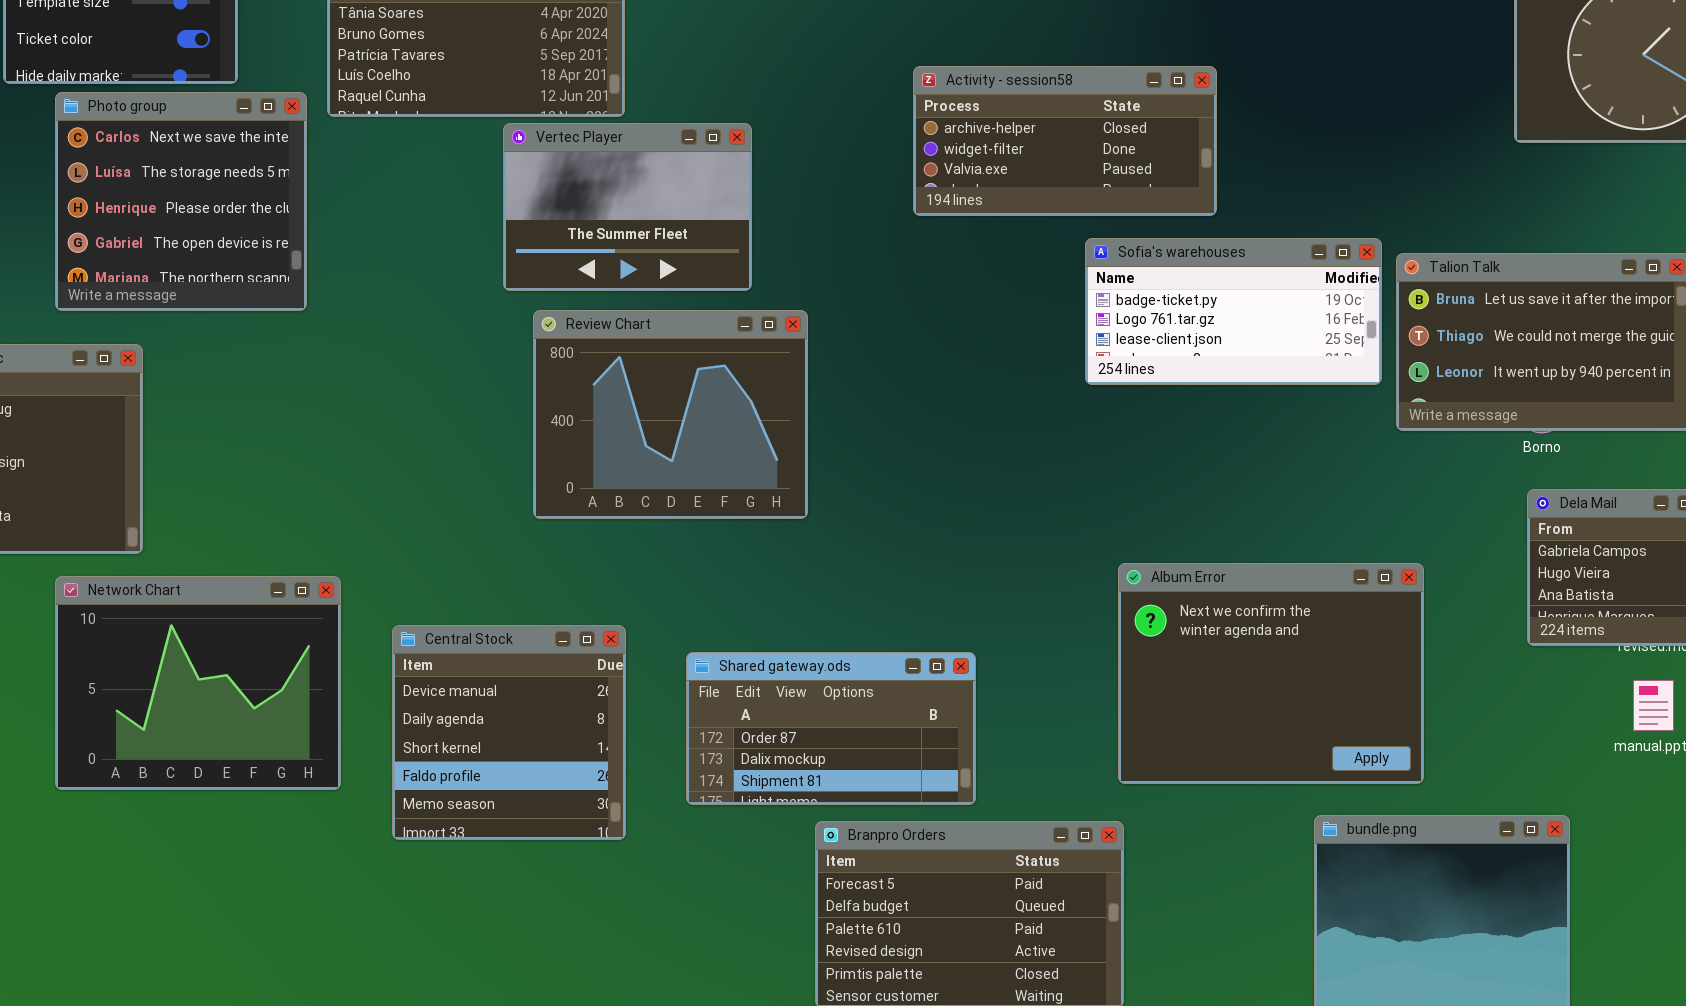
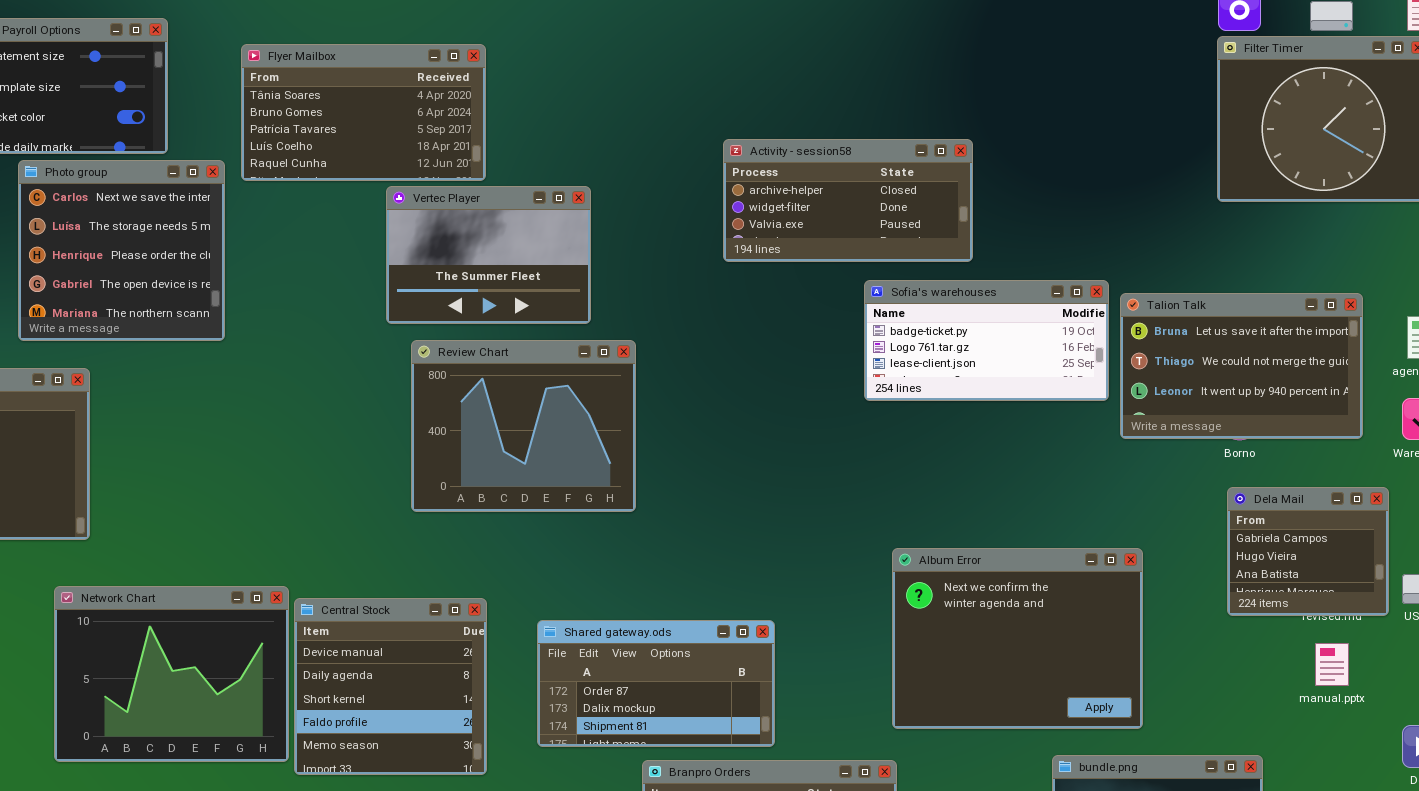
Network Chart: [55,576,341,790] -> [54,586,289,762], moved

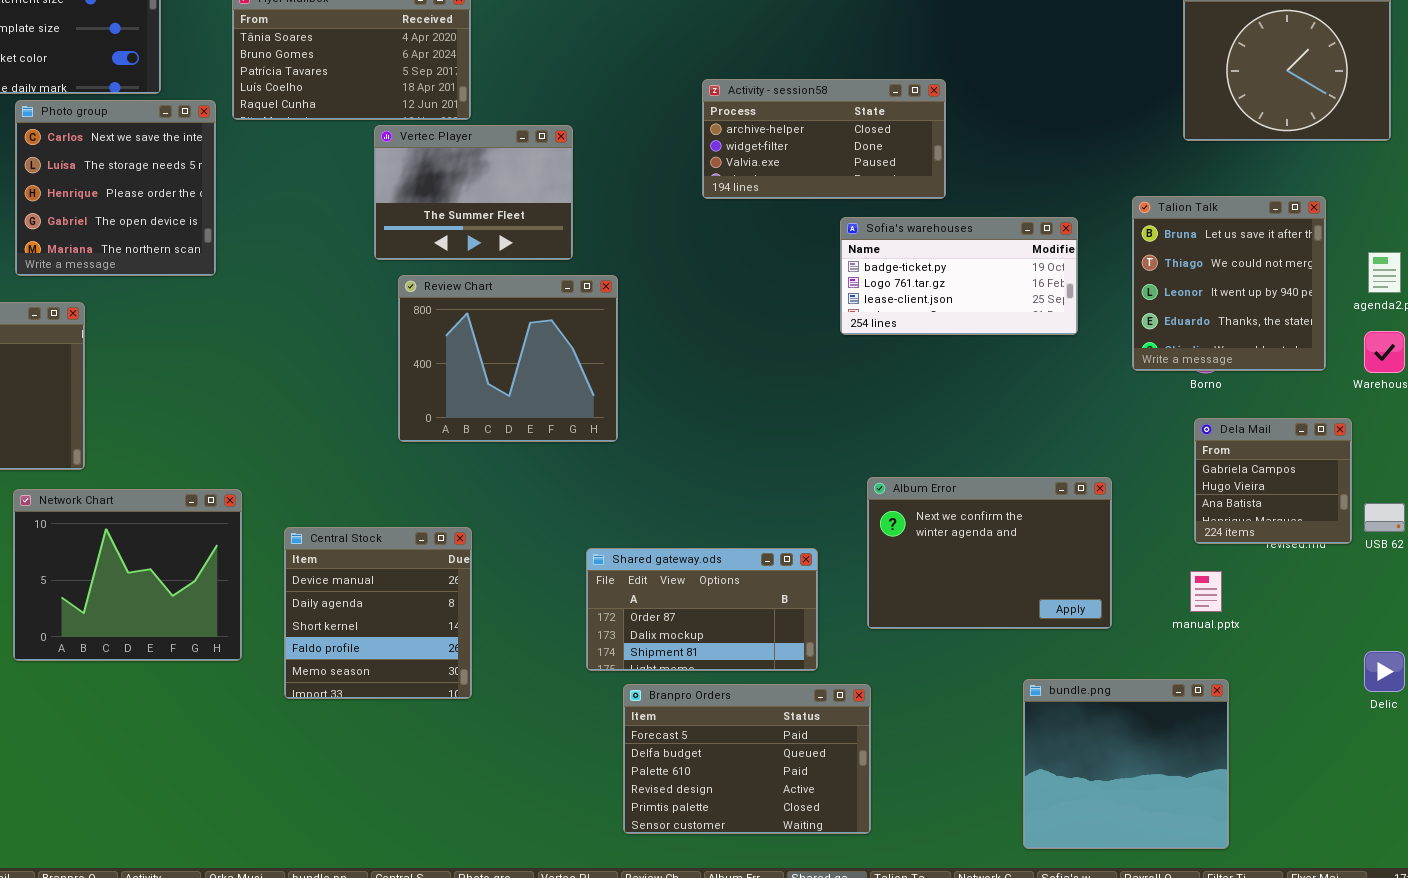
Talion Talk: [1120,293,1363,439] -> [1132,196,1326,371], resized
Album Error: [892,548,1143,729] -> [867,477,1112,629], resized
Network Chart: [54,586,289,762] -> [13,489,242,661], moved
Shared gateway.ods: [537,620,775,747] -> [586,548,818,671], moved
manual.pptx: [1315,643,1349,686] -> [1190,571,1222,612], moved

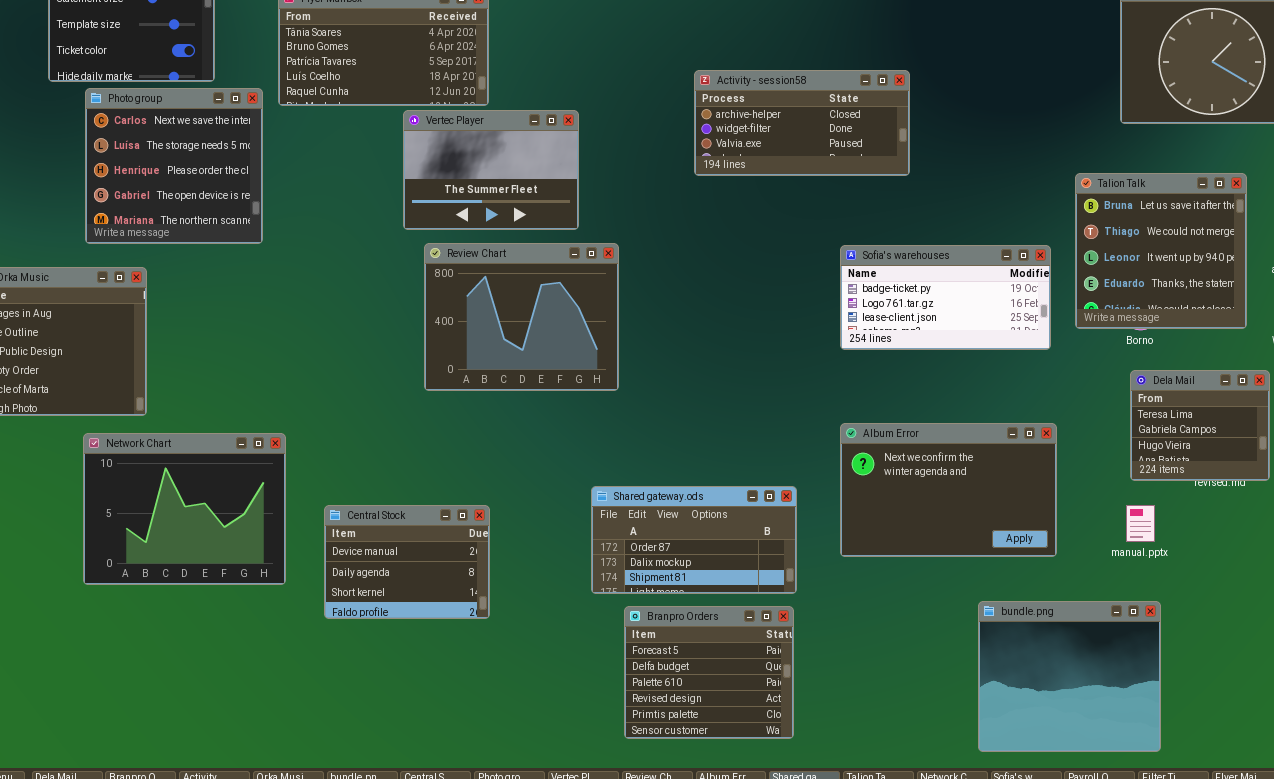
Sofia's warehouses: [840,217,1078,335] -> [840,245,1051,350], moved
Dela Mail: [1194,418,1352,544] -> [1130,370,1270,481], scrolled up 1 row
Central Stock: [284,527,472,699] -> [324,505,490,619], resized
Branpro Orders: [623,684,871,834] -> [624,606,794,739], resized

